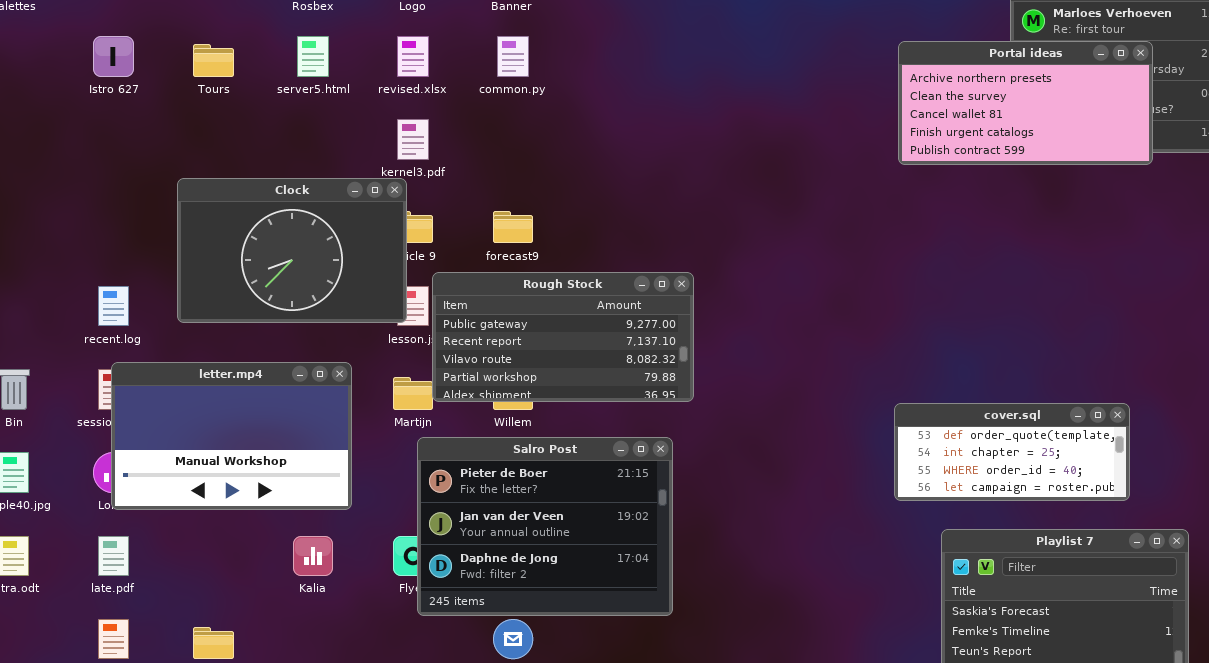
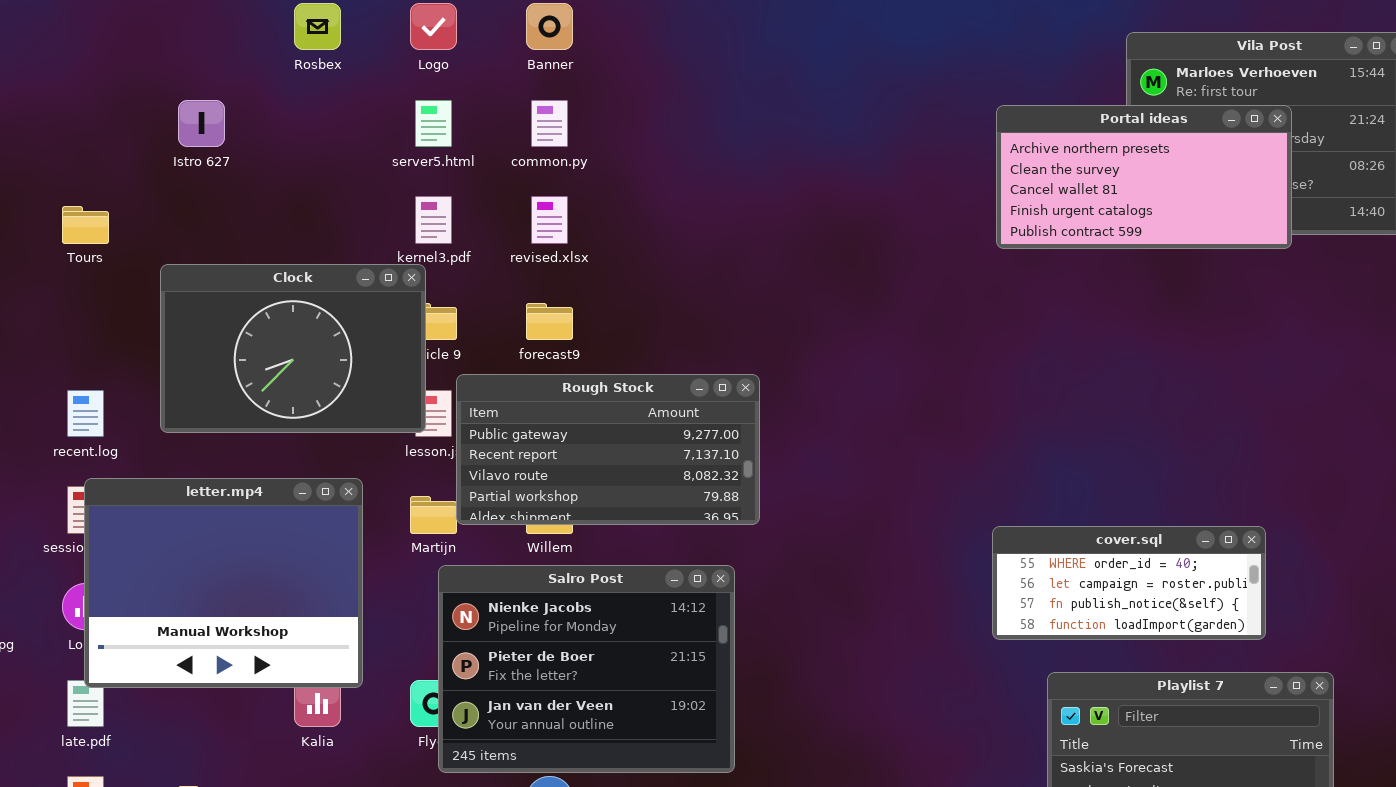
Istro 627: [93,36,134,77] -> [178,100,225,147], moved
server5.html: [297,36,329,77] -> [415,100,452,147], moved
revised.xlsx: [397,36,429,77] -> [531,196,568,244], moved
Tours: [193,44,234,77] -> [62,206,109,244], moved
letter.mp4: [111,362,352,510] -> [84,478,363,688], resized
cover.sql: [894,403,1130,501] -> [992,526,1266,640], scrolled down 2 rows
Salro Post: [417,437,673,616] -> [438,565,735,773], scrolled up 1 row

